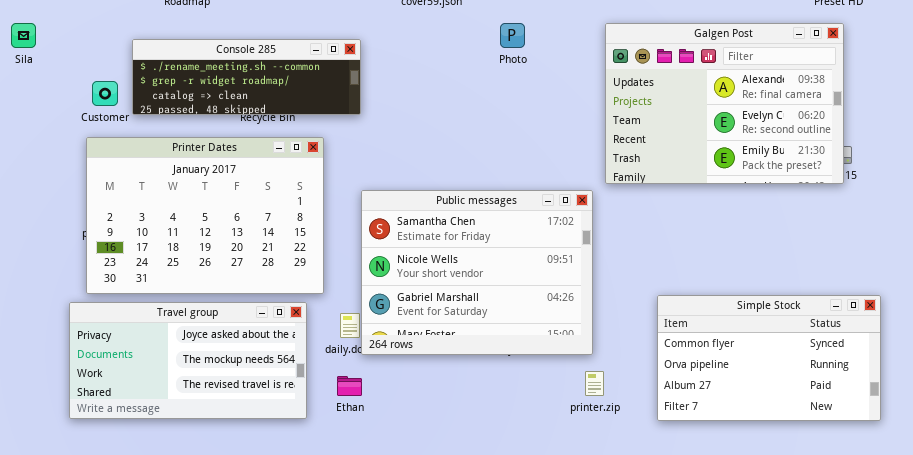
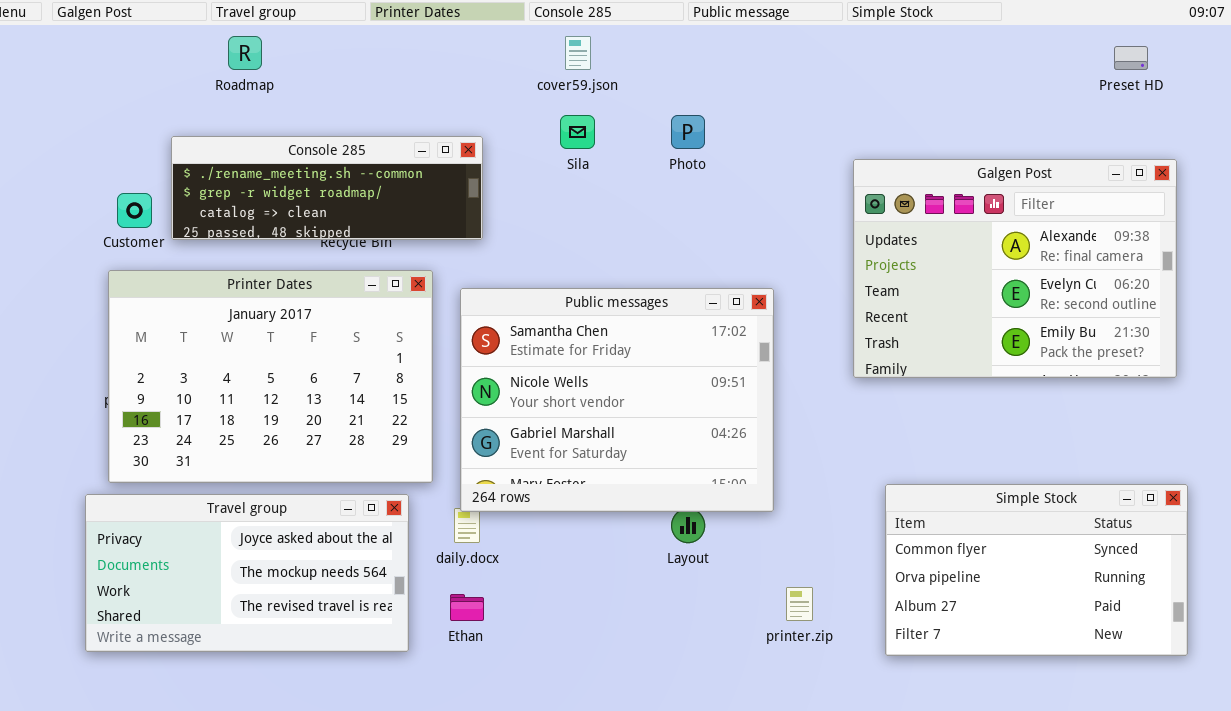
Sila: [11,23,36,48] -> [560,115,595,149], moved
Galgen Post: [605,23,844,184] -> [853,159,1177,378], moved
Public messages: [361,190,593,355] -> [460,288,774,512], moved

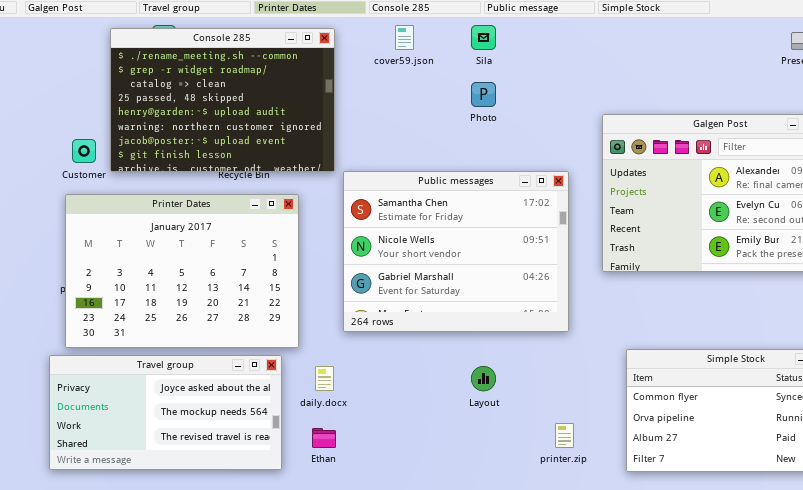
Sila: [560,115,595,149] -> [471,25,496,50], moved
Console 285: [171,136,483,240] -> [110,28,335,172], resized
Public messages: [460,288,774,512] -> [343,171,569,332], moved

